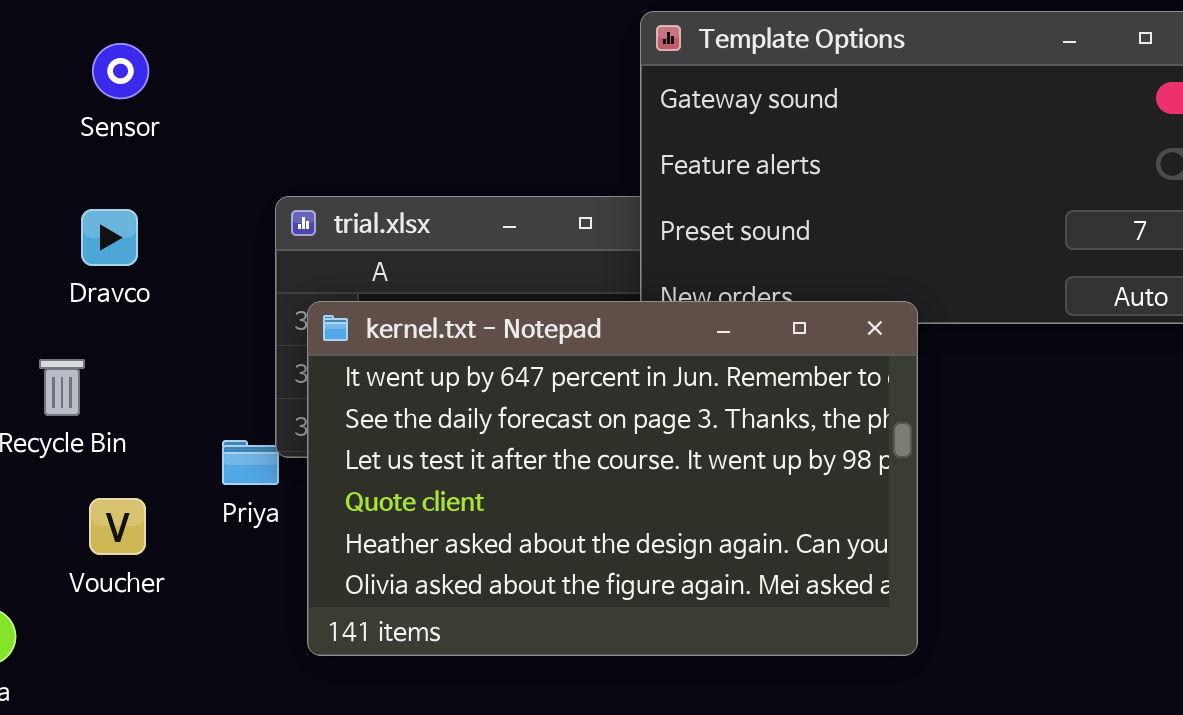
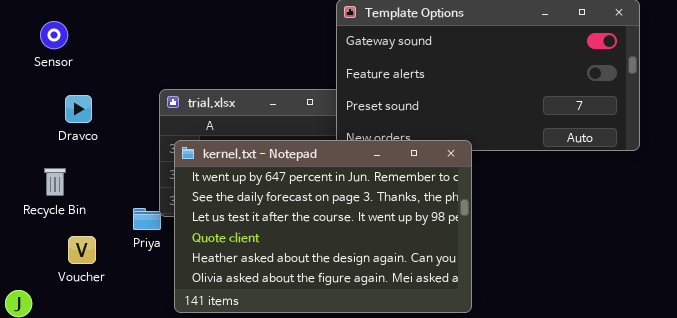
Sensor: [92,43,149,99] -> [40,21,68,49], moved

